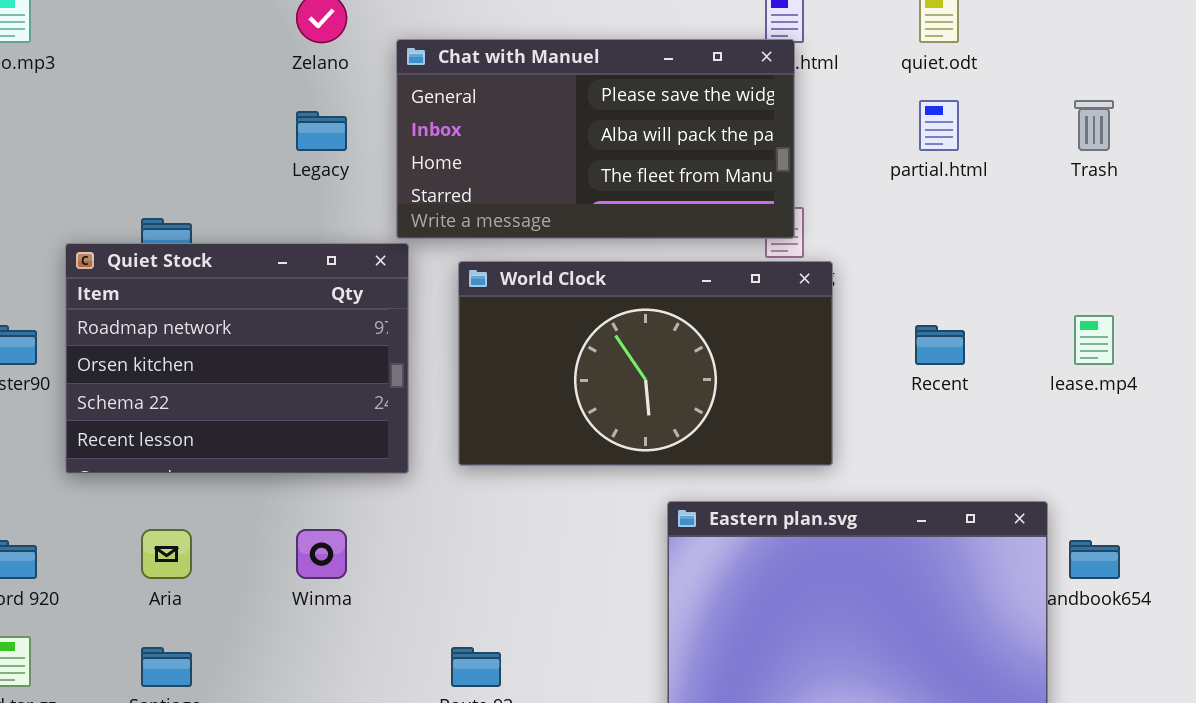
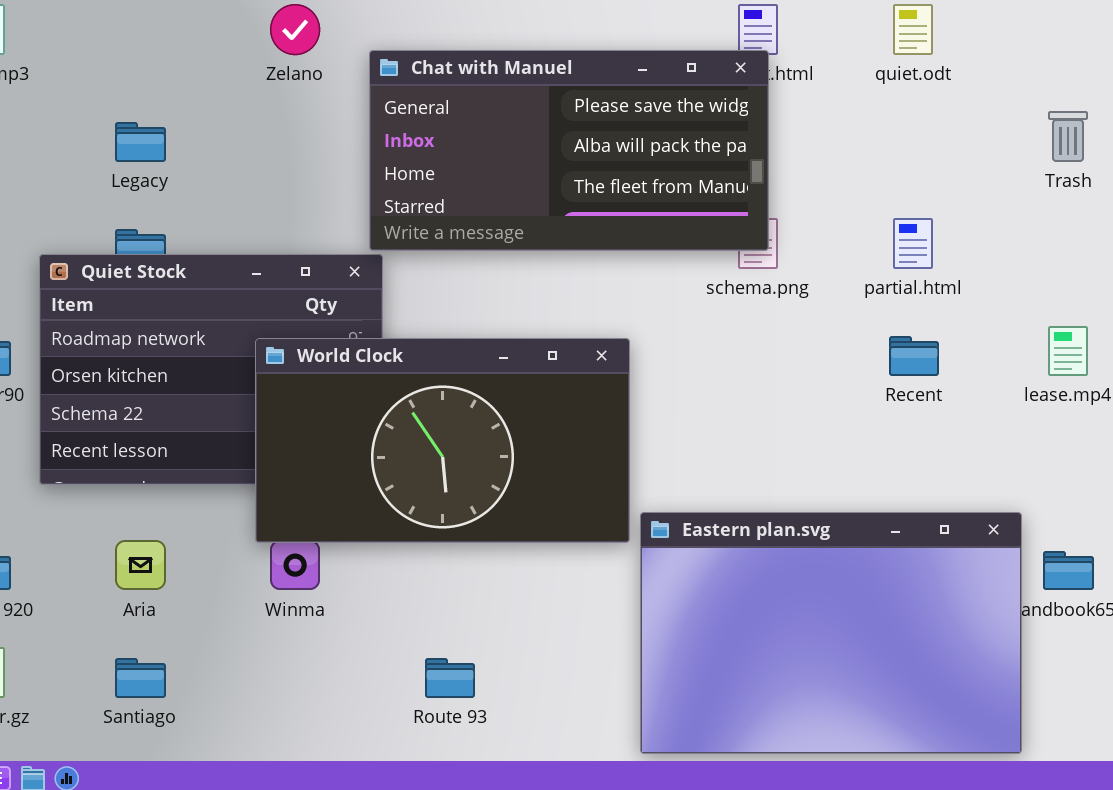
partial.html: [919,100,959,151] -> [893,218,933,269], moved
Legacy: [296,111,347,151] -> [115,122,166,162], moved
World Clock: [458,261,833,466] -> [255,338,630,543], moved

